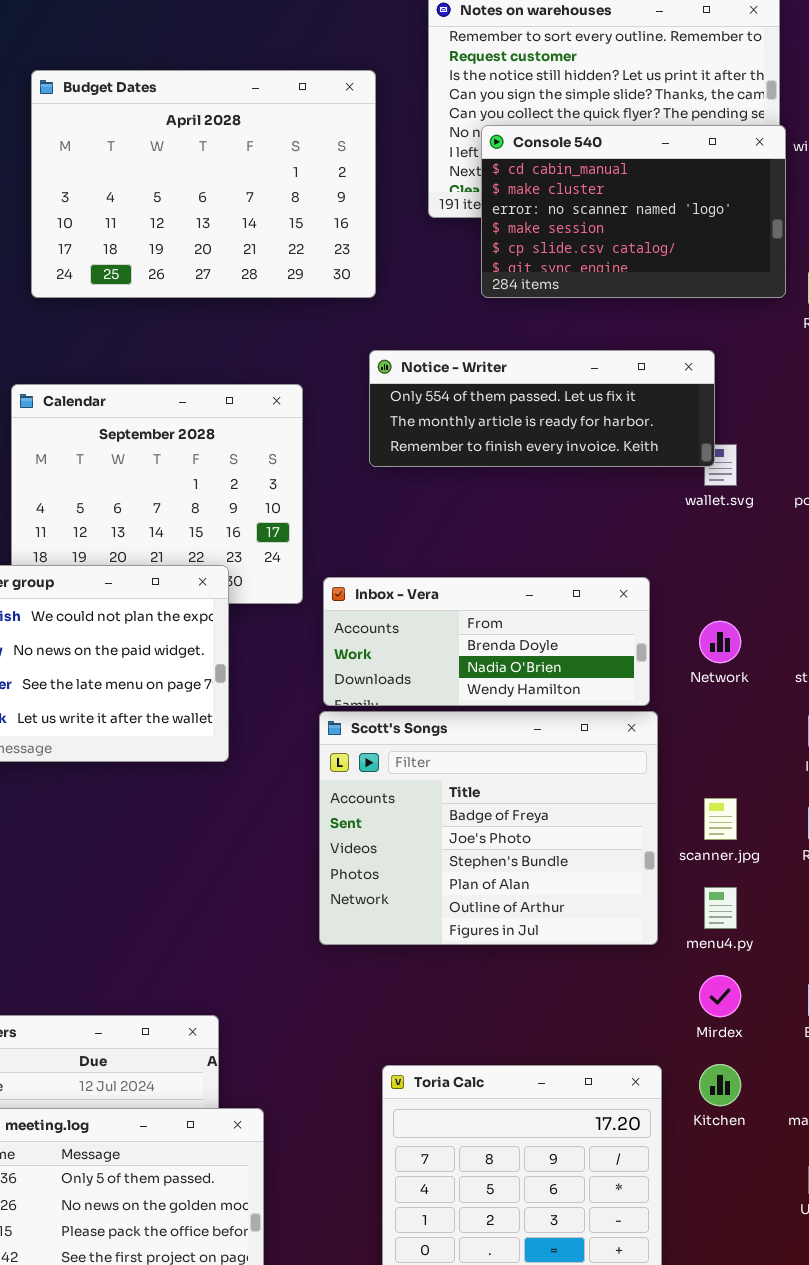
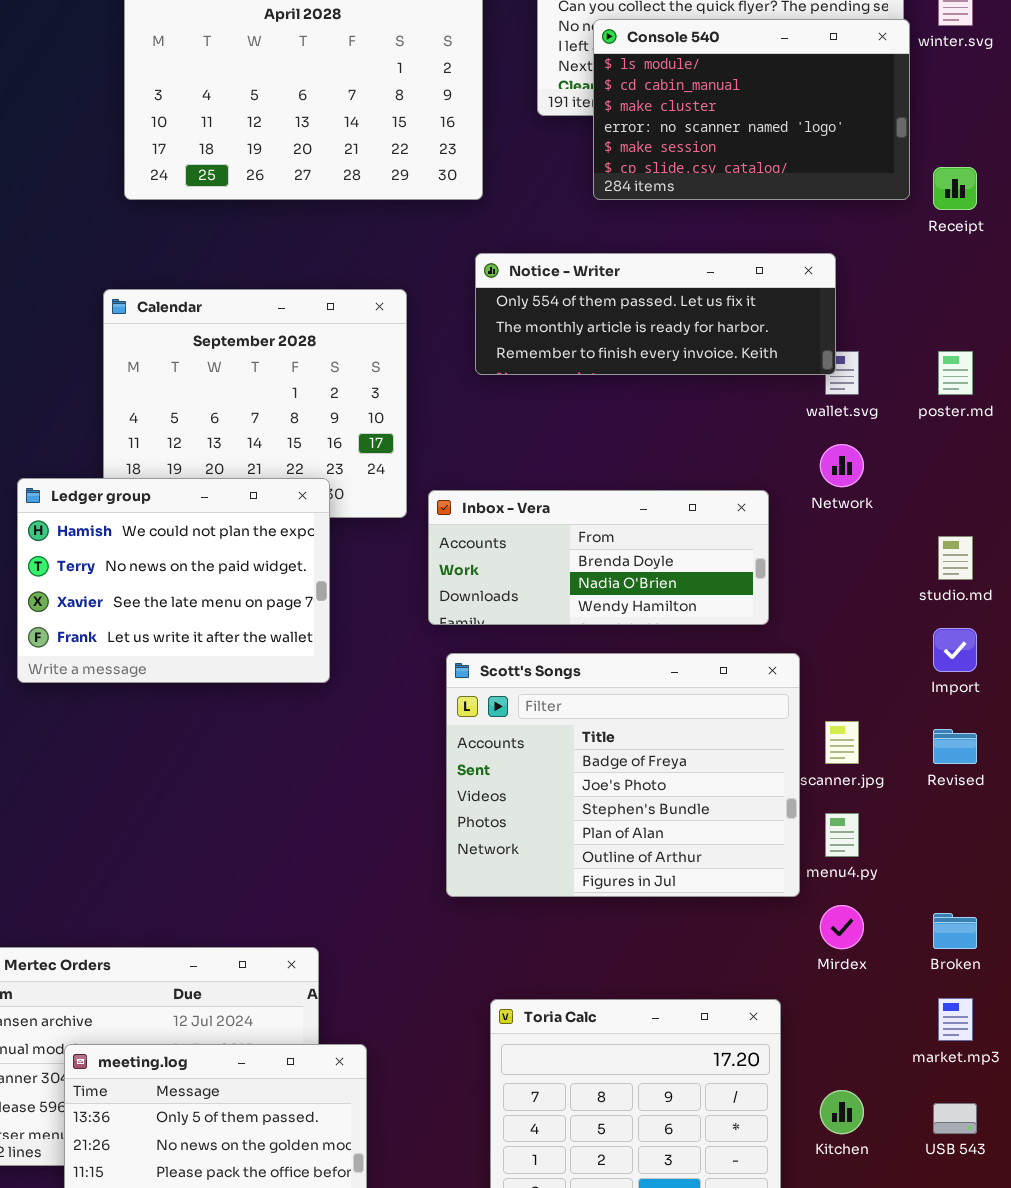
Console 540: [481,125,786,298] -> [593,19,910,200], scrolled up 1 row
Network: [699,621,741,663] -> [820,444,864,487], moved
Scott's Songs: [319,711,658,945] -> [446,653,800,897], moved
Kitchen: [699,1064,741,1106] -> [820,1090,864,1134], moved

